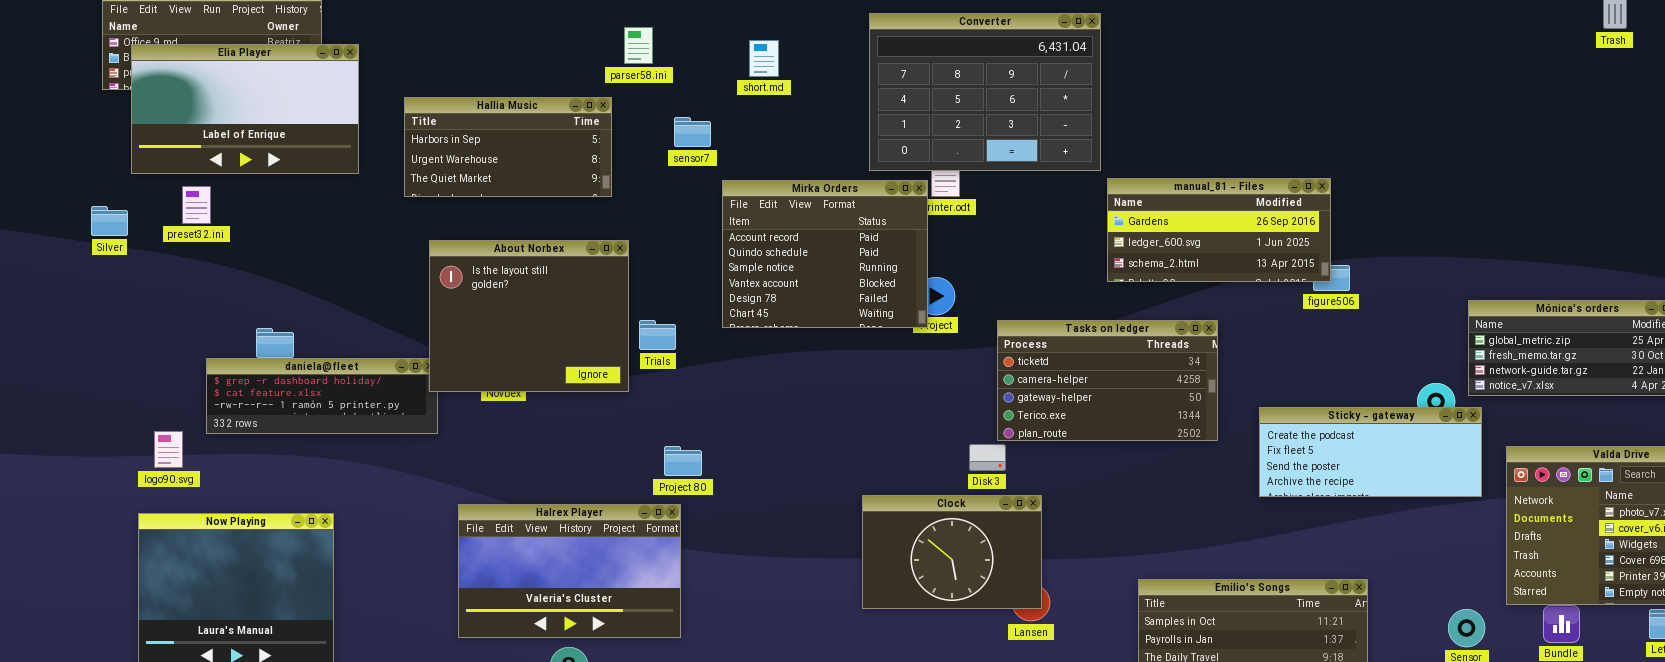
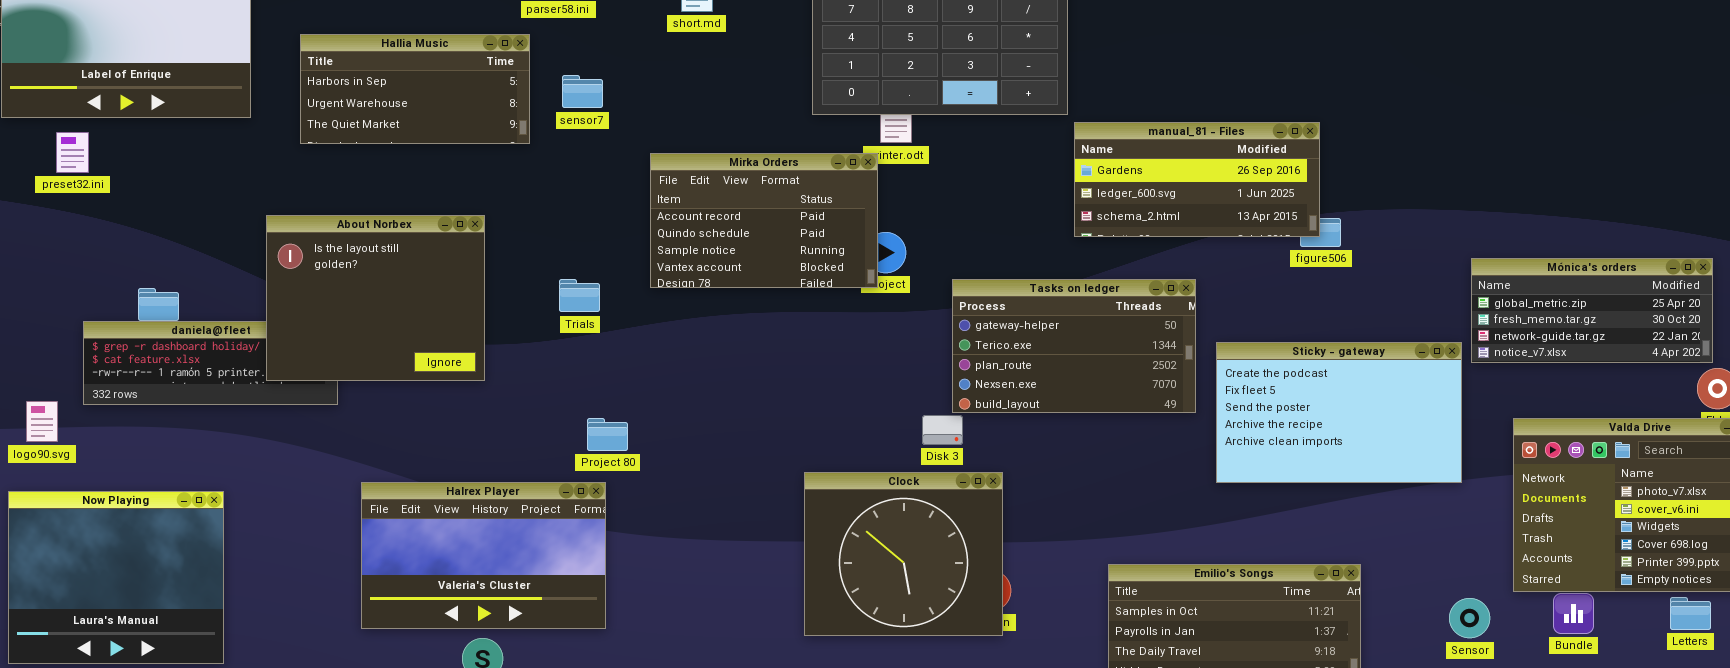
sensor7: [674,117,711,147] -> [562,75,603,108], moved
Mirka Orders: [722,180,928,328] -> [650,153,878,288], resized
About Norbex: [429,240,629,392] -> [266,215,485,381], moved
Tasks on ledger: [997,320,1218,441] -> [952,279,1196,413], scrolled down 2 rows
Sticky - gateway: [1259,407,1482,497] -> [1216,342,1462,483], moved, resized
Clock: [862,495,1042,609] -> [804,472,1003,636], resized

